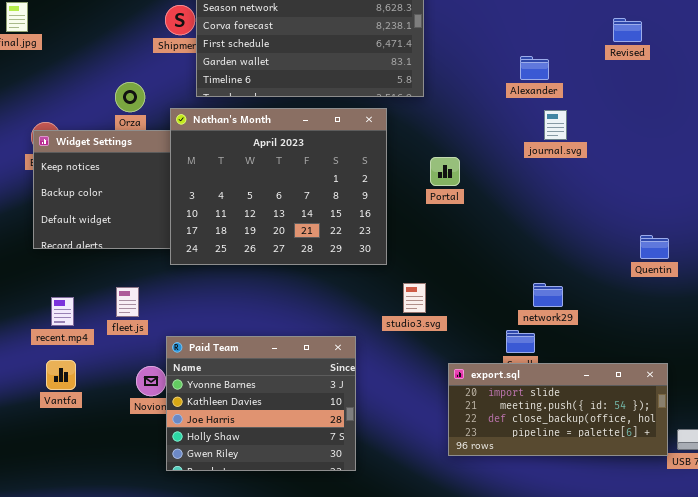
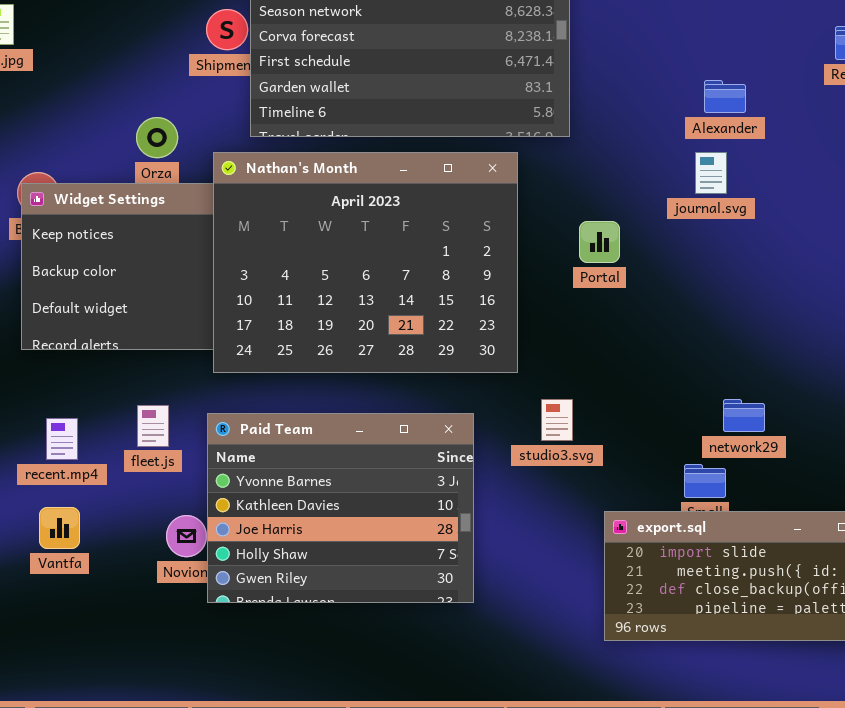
journal.svg: [544,110,567,140] -> [695,152,727,194], moved
Paid Team: [166,336,356,471] -> [207,413,474,603], moved

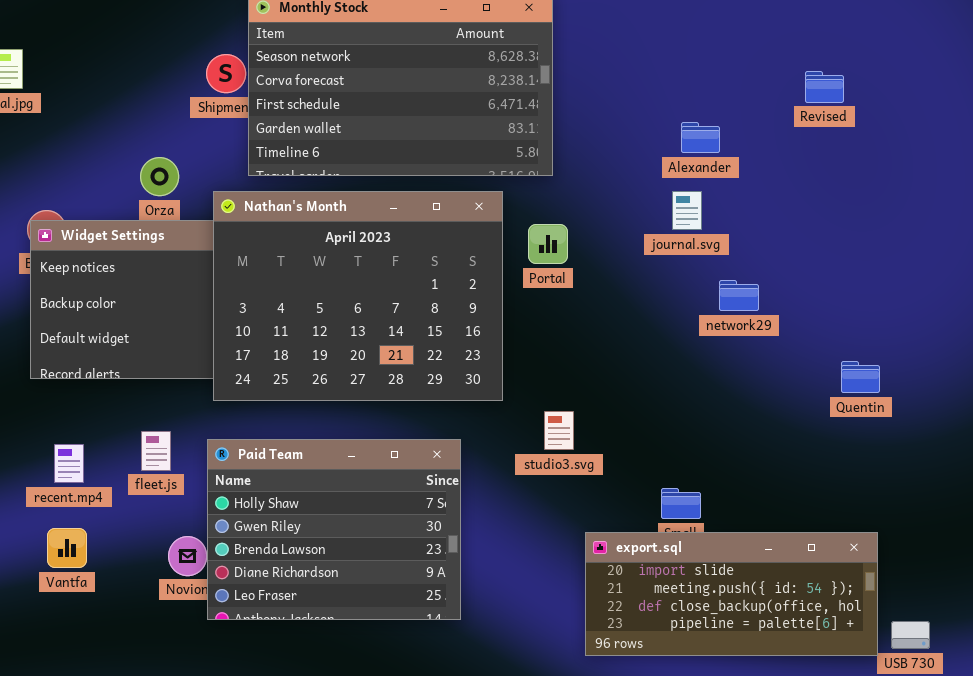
Portal: [579,221,620,263] -> [528,224,568,264], moved
studio3.svg: [541,399,573,441] -> [544,411,574,450], moved
network29: [723,399,765,432] -> [719,280,759,311], moved
Paid Team: [207,413,474,603] -> [207,439,461,620], scrolled down 3 rows

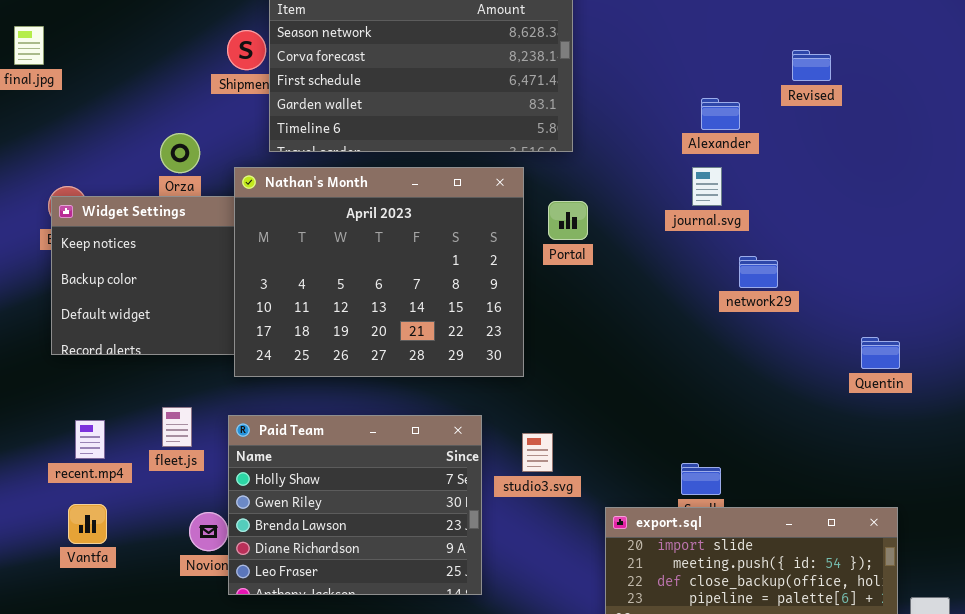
Revised: [805,71,844,103] -> [792,50,831,81], moved
studio3.svg: [544,411,574,450] -> [522,433,553,472], moved

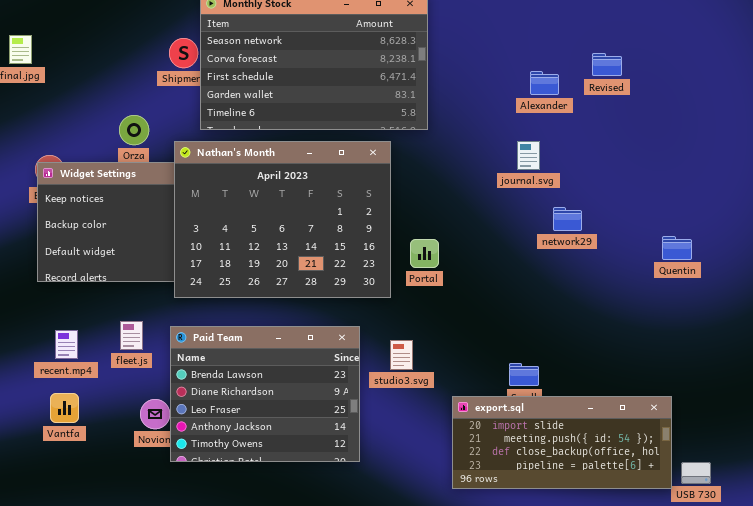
Alexander: [701,98,740,130] -> [530,71,559,95], moved
Portal: [548,201,588,240] -> [410,239,439,268], moved
Quentin: [861,337,900,369] -> [662,236,692,260], moved
Paid Team: [228,415,482,595] -> [170,326,360,462], scrolled down 2 rows

